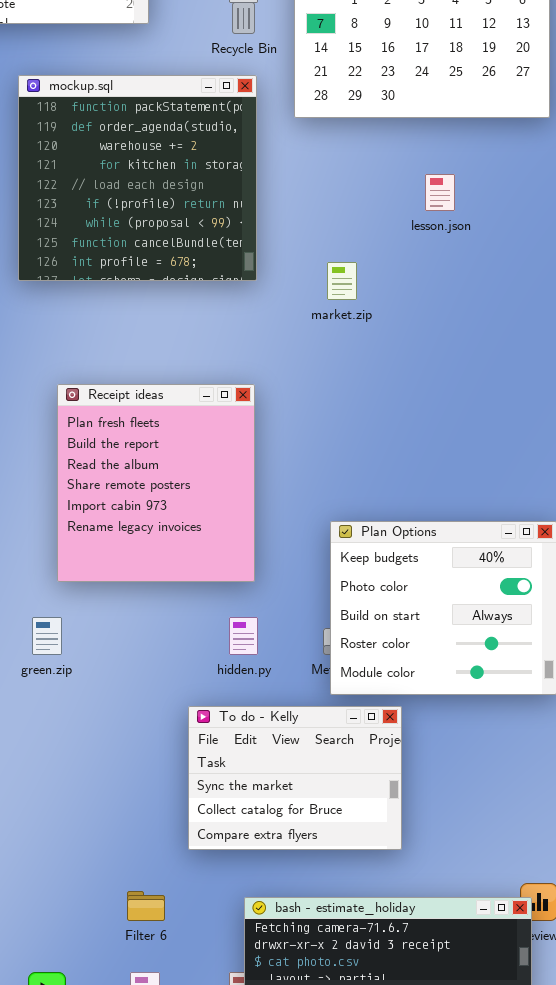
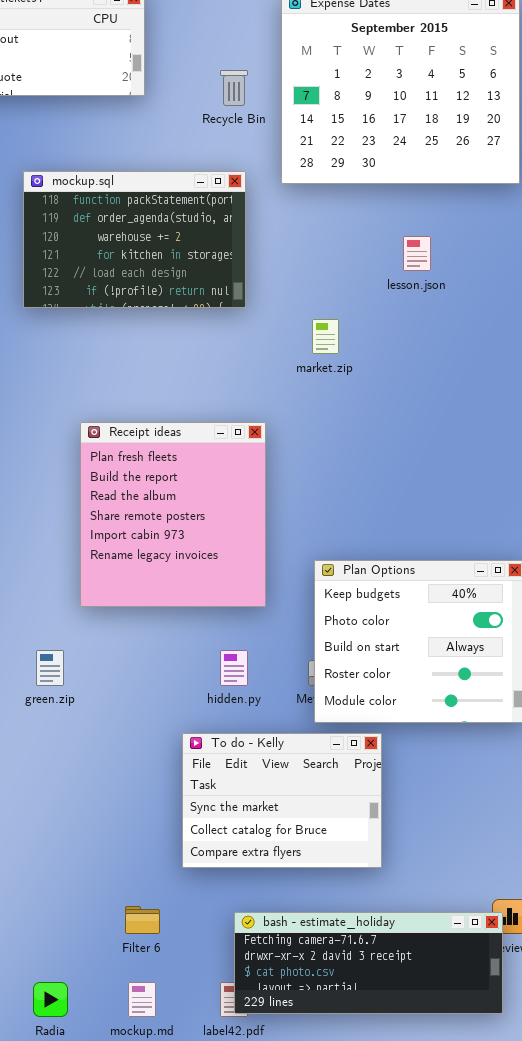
mockup.sql: [18,75,257,281] -> [23,171,246,308], moved, resized
Receipt ideas: [57,384,255,582] -> [80,422,266,607], moved

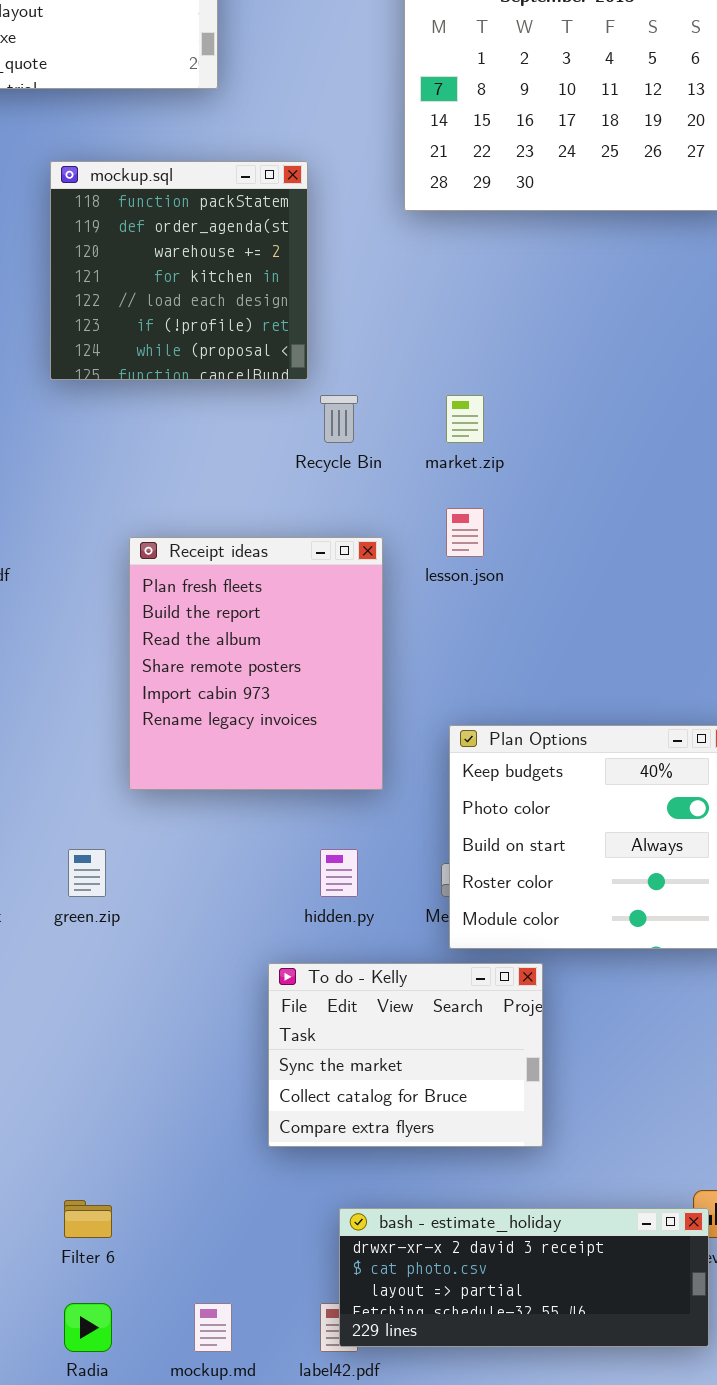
Recycle Bin: [220,70,248,106] -> [320,395,358,443], moved
mockup.sql: [23,171,246,308] -> [50,161,308,380], resized
lesson.json: [403,236,431,271] -> [446,508,484,557], moved
Filter 6: [125,906,160,934] -> [64,1200,112,1238], moved
bash - estimate_holiday: [234,912,503,1014] -> [339,1208,709,1347], scrolled down 1 row

